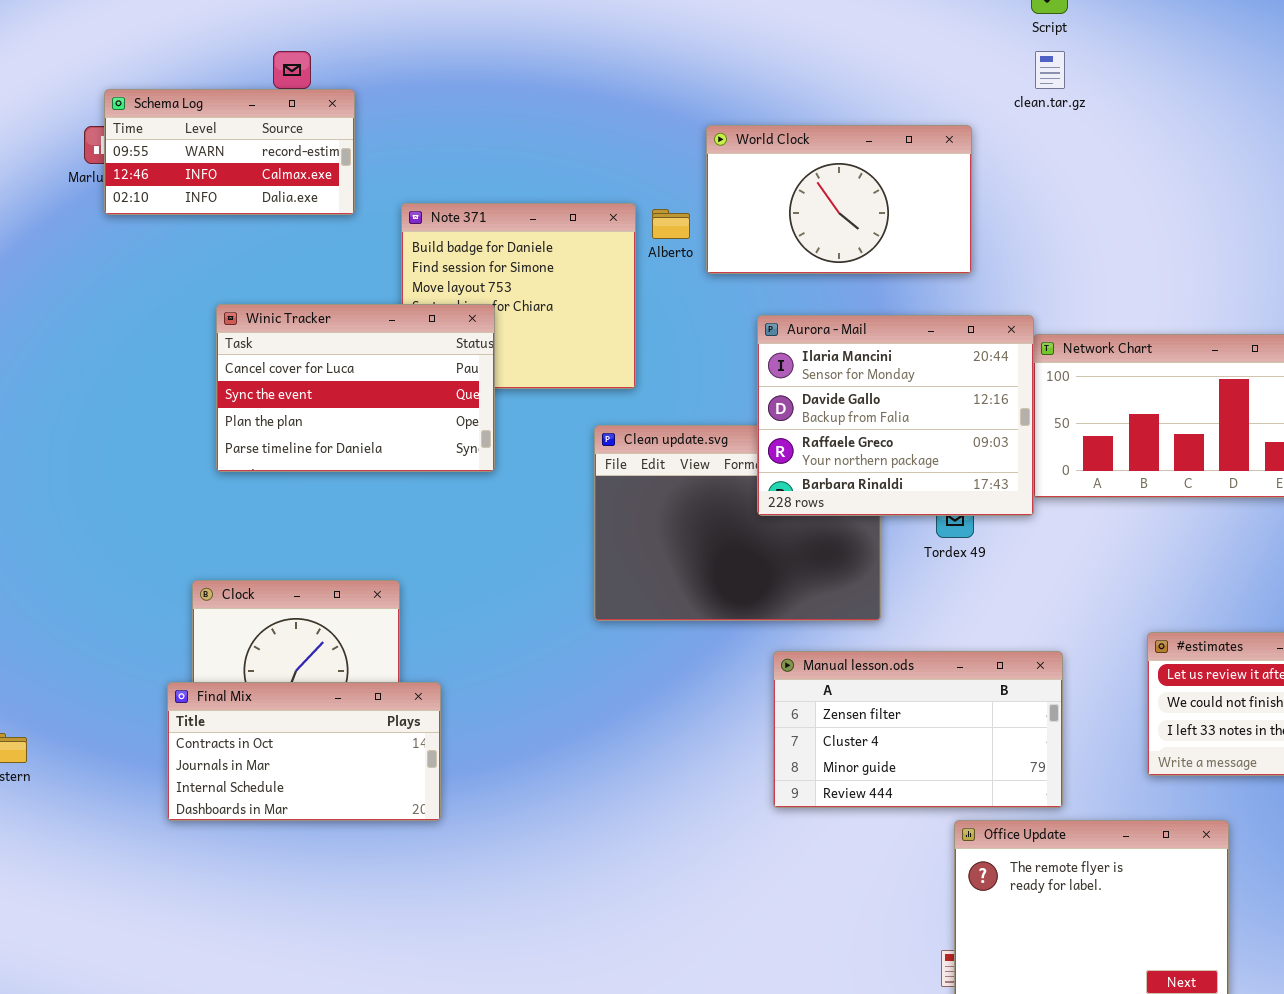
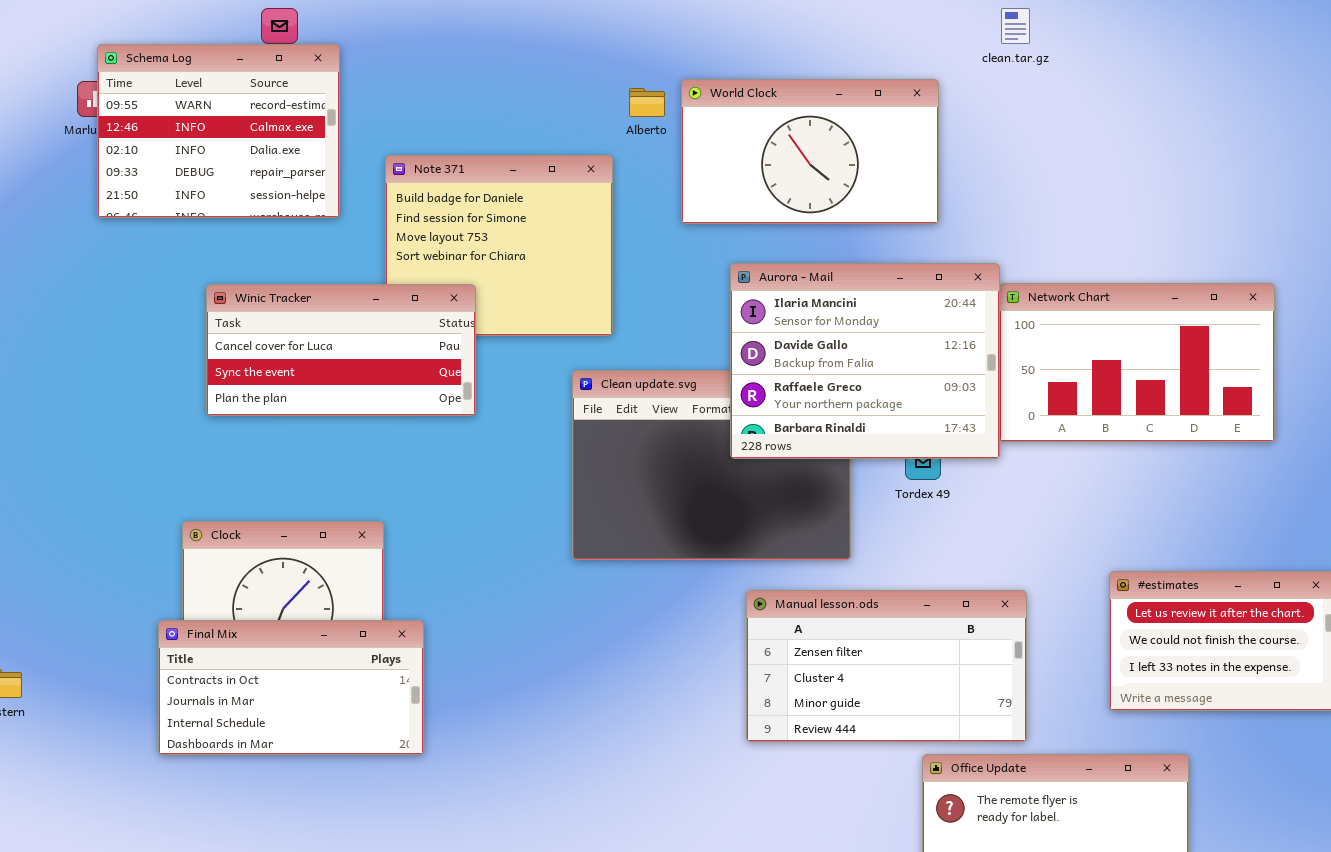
Schema Log: [104,89,355,215] -> [97,44,340,218], resized
Alberto: [652,209,690,239] -> [629,88,665,117], moved
Winic Tracker: [216,304,495,472] -> [206,284,476,416], resized

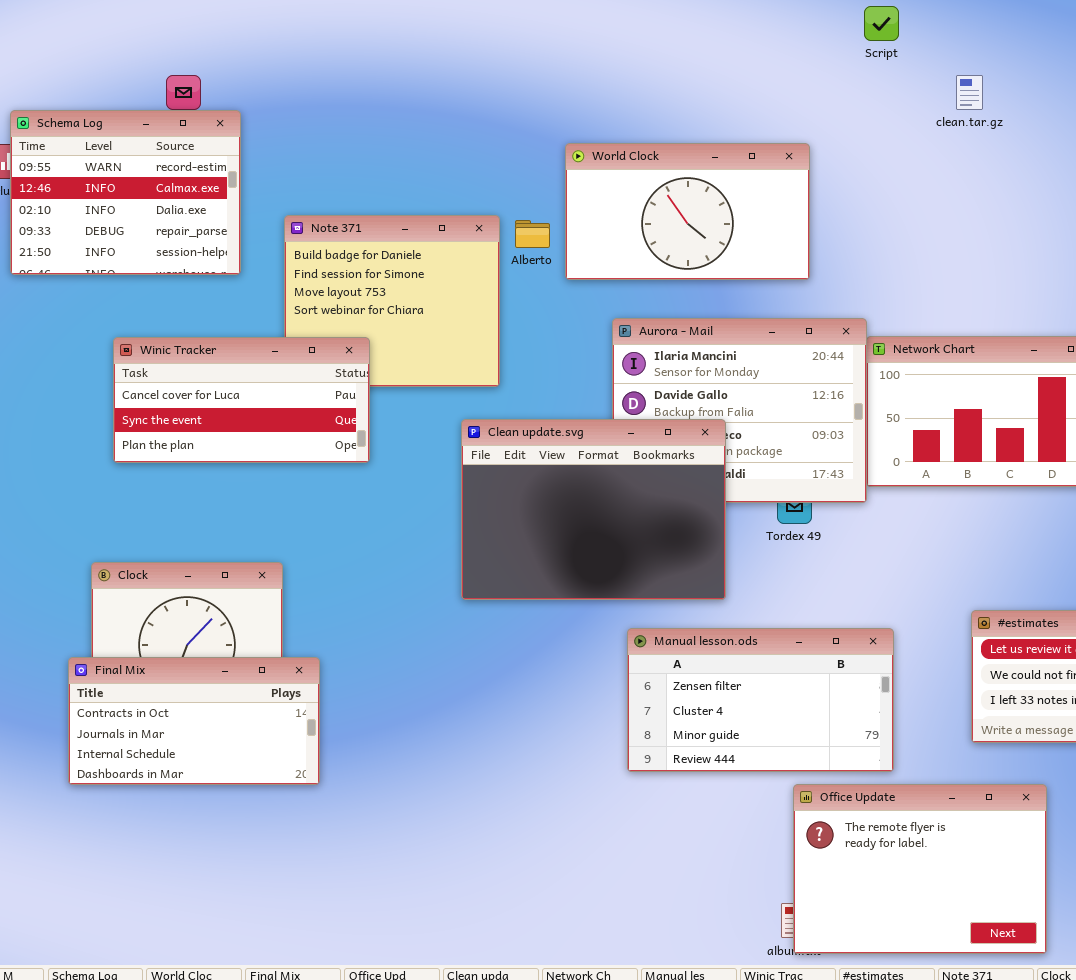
clean.tar.gz: [1001,8,1030,44] -> [956,75,983,110], moved
Alberto: [629,88,665,117] -> [515,220,550,248], moved
Clean update.svg: [572,370,851,560] -> [461,419,726,600], raised

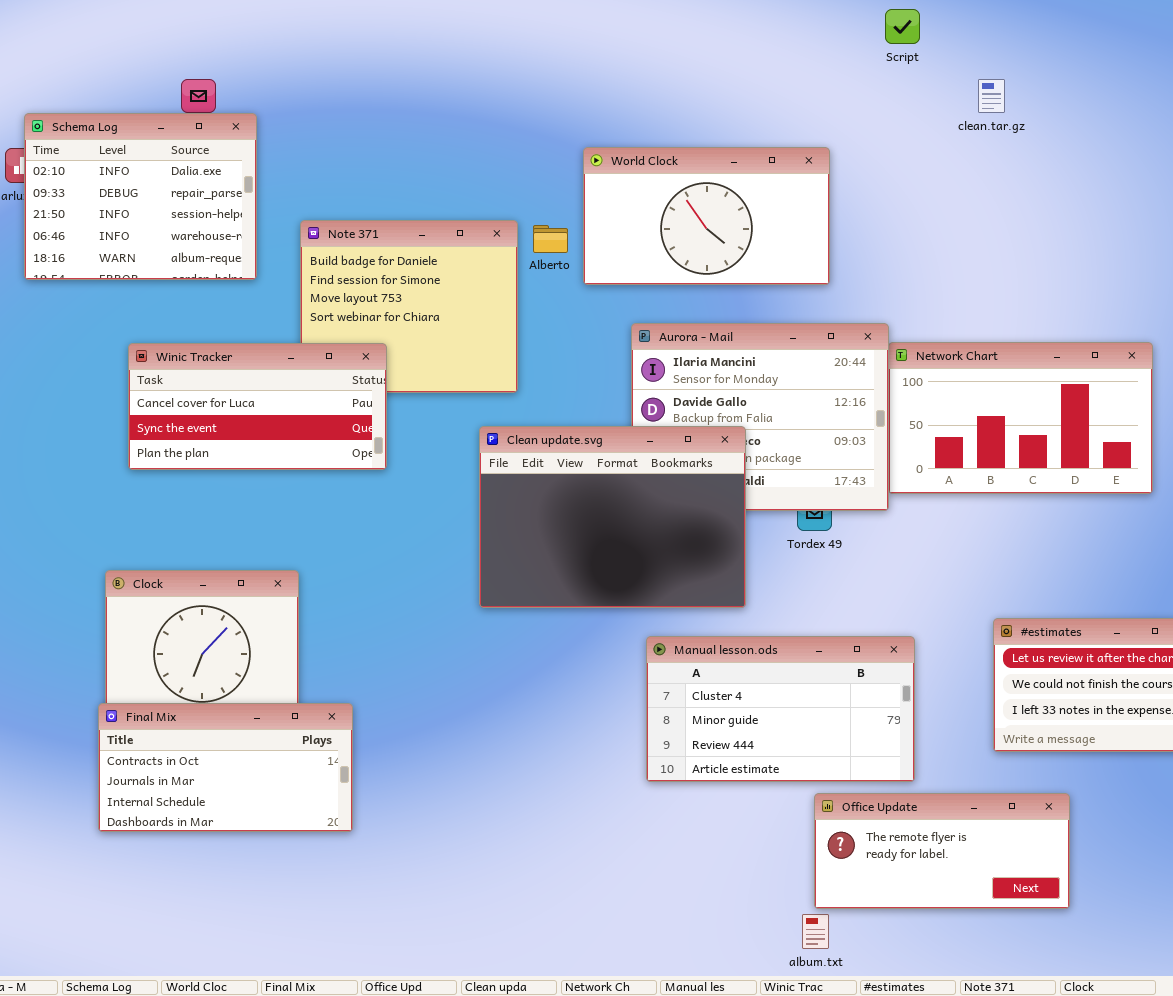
Schema Log: [10,110,241,275] -> [24,113,257,280], scrolled down 2 rows
Manual lesson.ods: [627,628,894,772] -> [646,636,915,782], scrolled down 1 row
Final Mix: [68,657,320,785] -> [98,703,353,832], moved
Office Update: [793,784,1047,954] -> [814,793,1070,909], resized

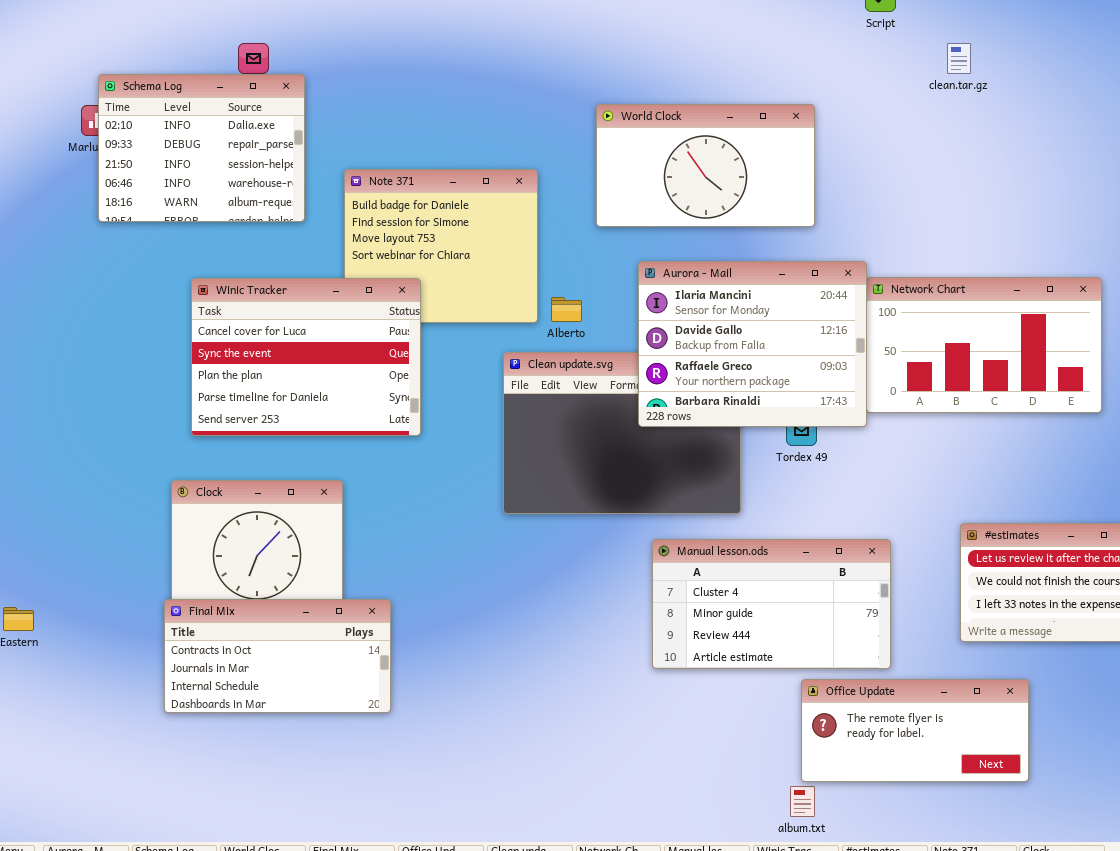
Alberto: [533,225,568,253] -> [551,297,582,322], moved
Aurora - Mail: [631,323,889,511] -> [638,261,867,427], raised
Winic Tracker: [128,343,387,470] -> [191,278,421,436], resized

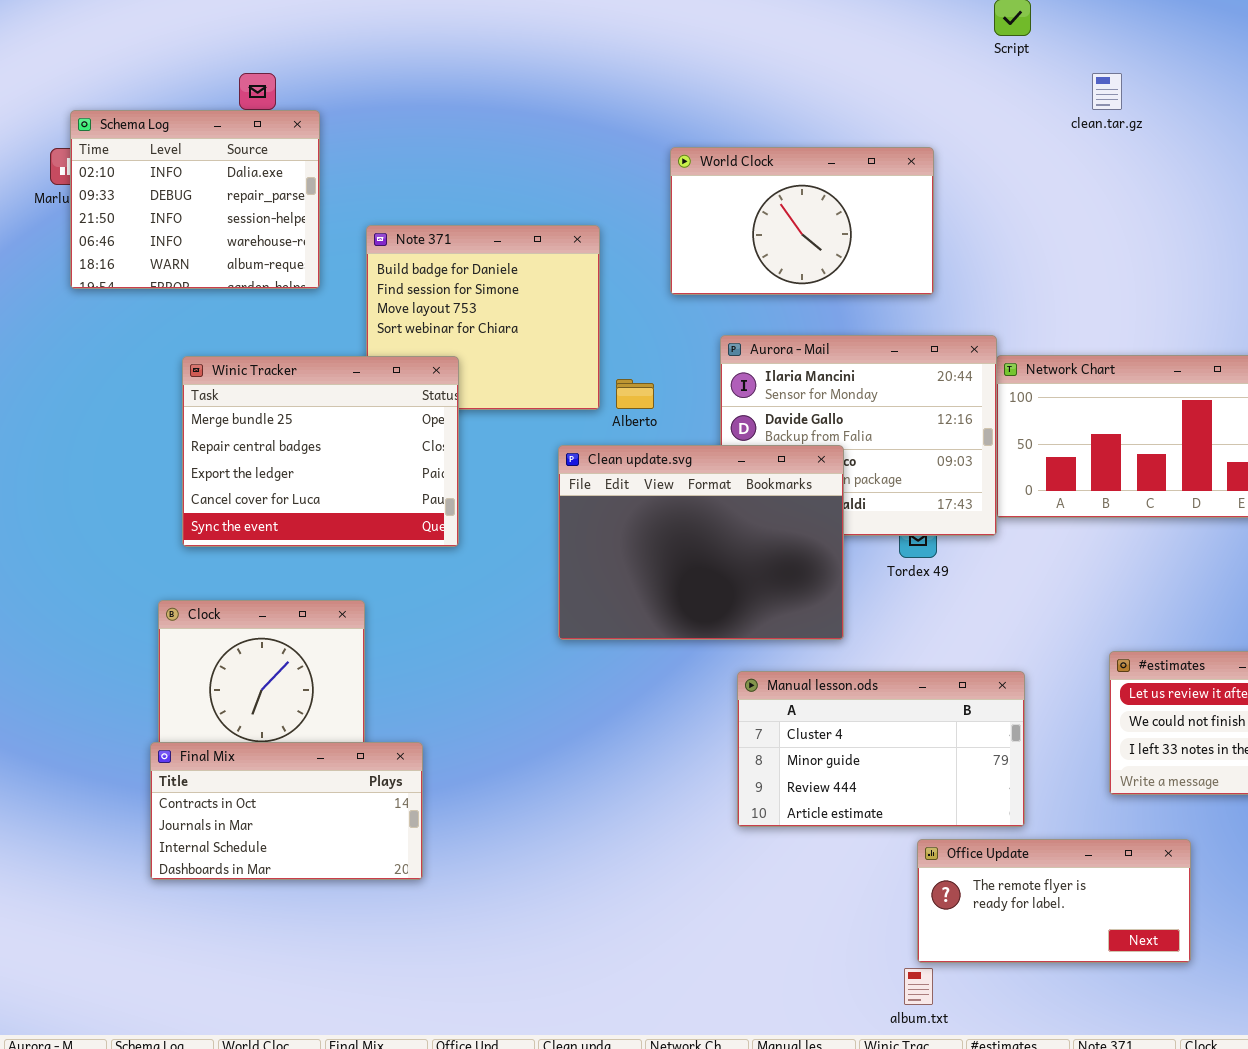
Winic Tracker: [191,278,421,436] -> [182,356,459,547], scrolled up 3 rows
Clean update.svg: [503,352,741,514] -> [558,445,844,640], raised

